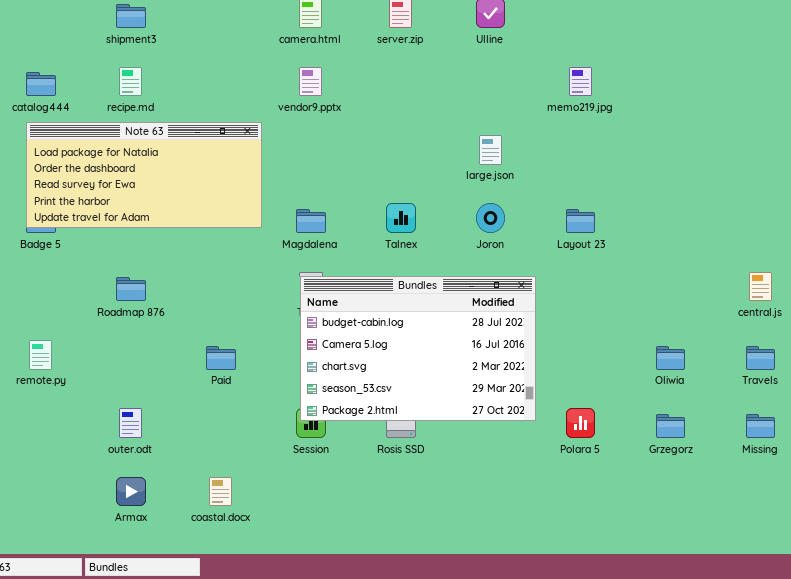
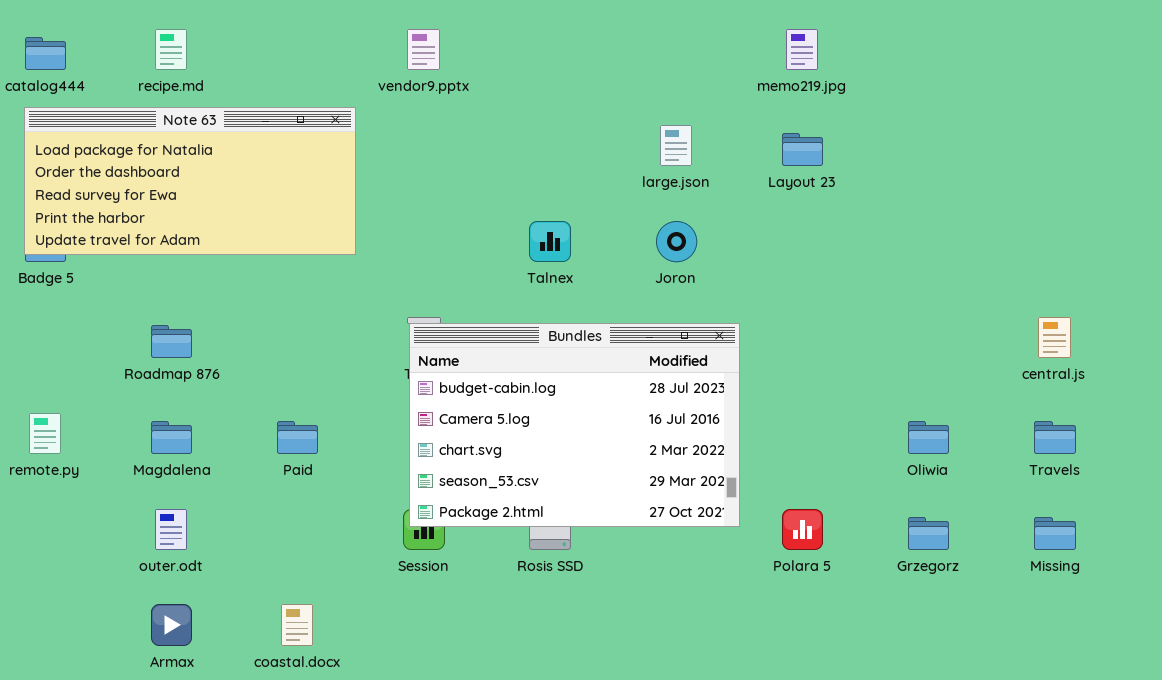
Magdalena: [296,209,326,233] -> [151,421,192,454], moved
Layout 23: [566,209,595,233] -> [782,133,823,166], moved

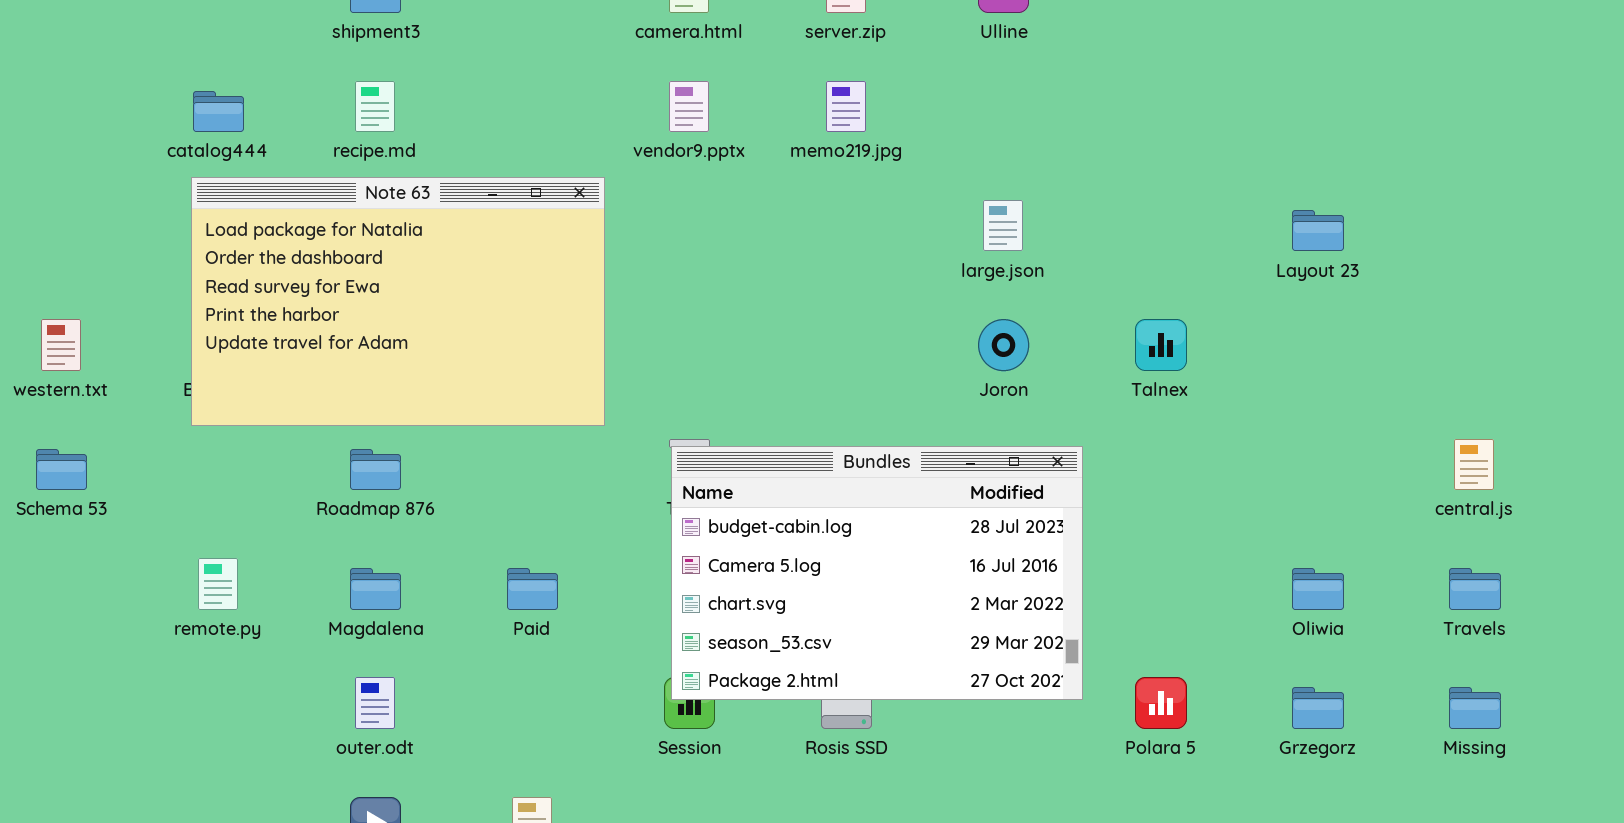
memo219.jpg: [786,29,818,70] -> [826,81,866,132], moved
Note 63: [24,107,356,255] -> [191,177,605,426], resized
Layout 23: [782,133,823,166] -> [1292,210,1344,251], moved
Talnex: [529,221,571,262] -> [1135,319,1187,371], moved

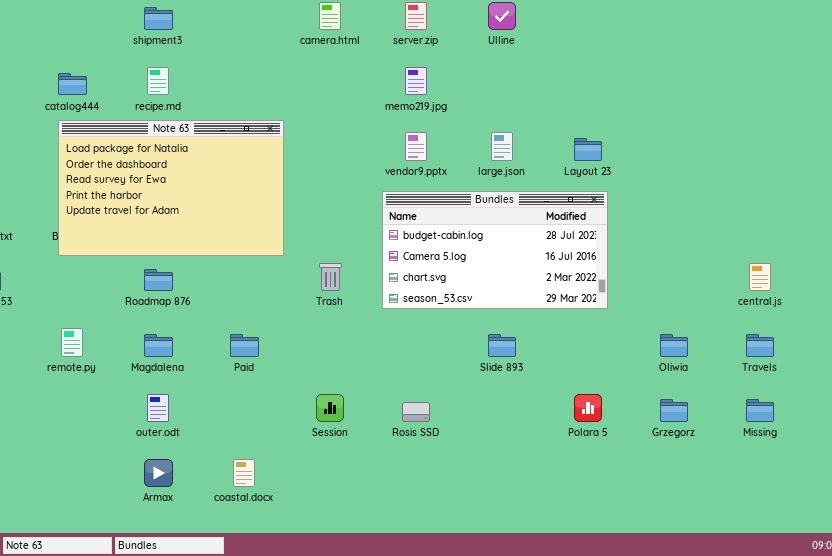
vendor9.pptx: [669,81,709,132] -> [405,132,427,161], moved
Layout 23: [1292,210,1344,251] -> [574,138,602,161], moved
Bundles: [671,446,1083,700] -> [382,191,608,309], moved, resized

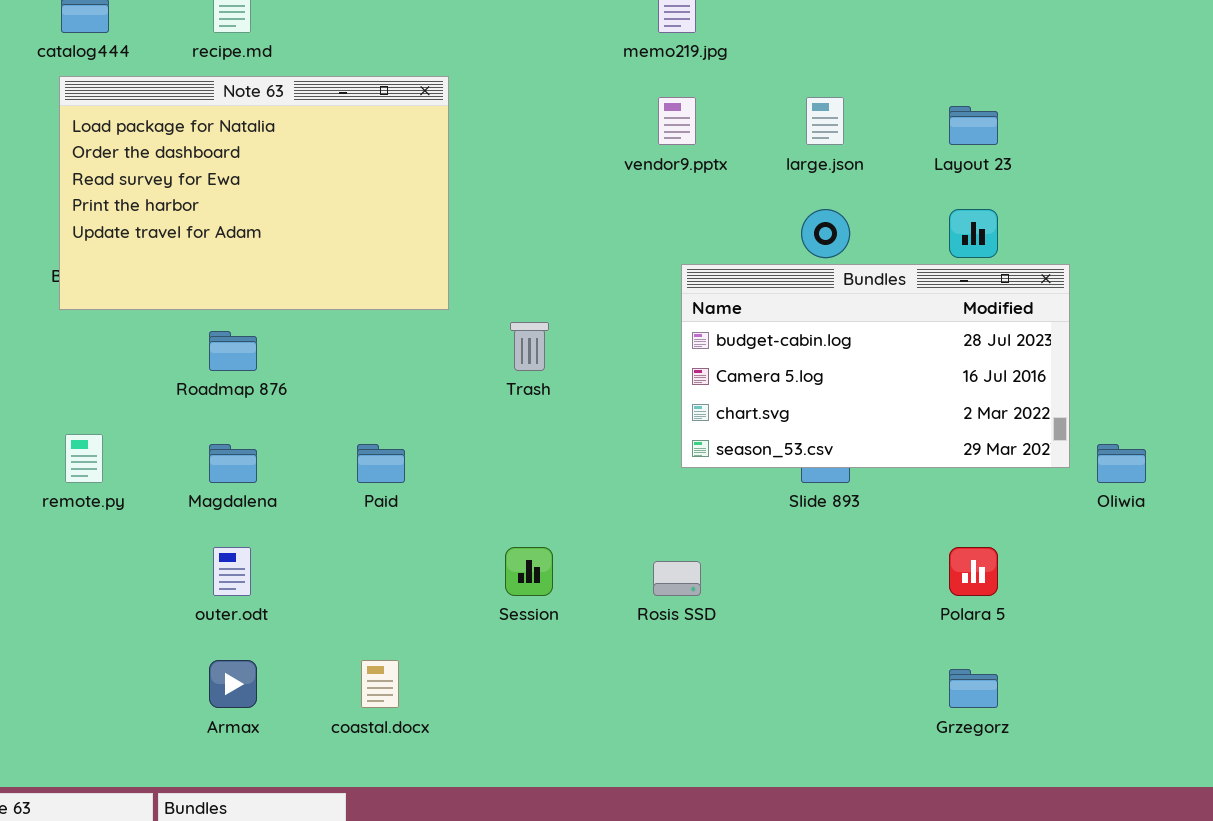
Bundles: [382,191,608,309] -> [681,264,1070,468], moved
Grzegorz: [660,399,688,422] -> [949,669,998,708], moved

